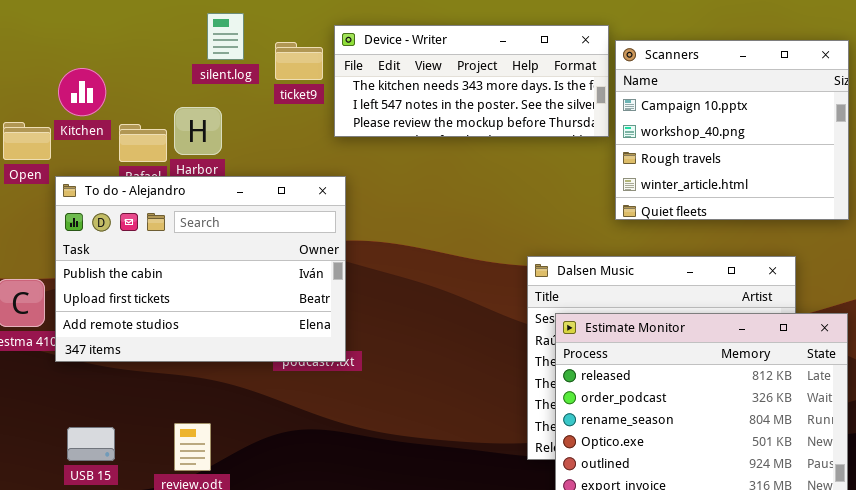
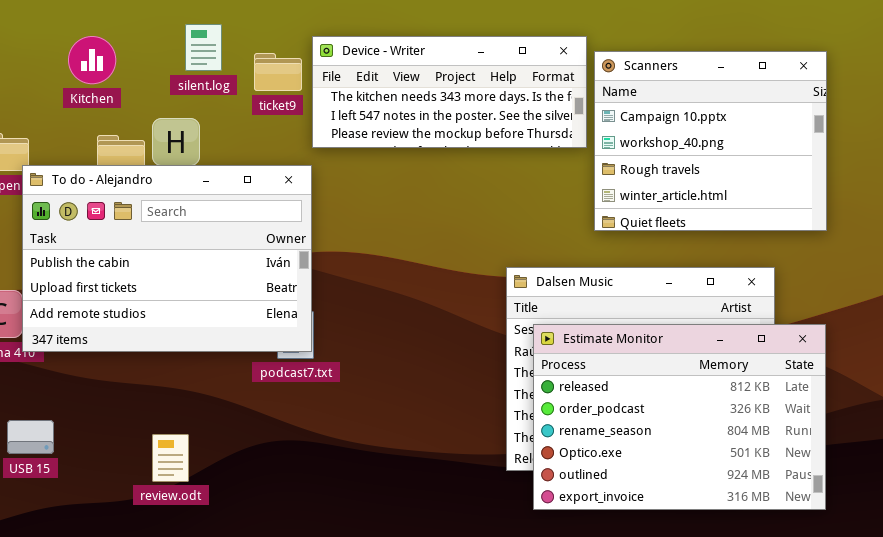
Kitchen: [58,68,106,116] -> [68,36,116,84], moved
To do - Alejandro: [55,176,346,362] -> [22,165,312,352], moved
USB 15: [67,427,115,461] -> [7,420,54,454], moved

